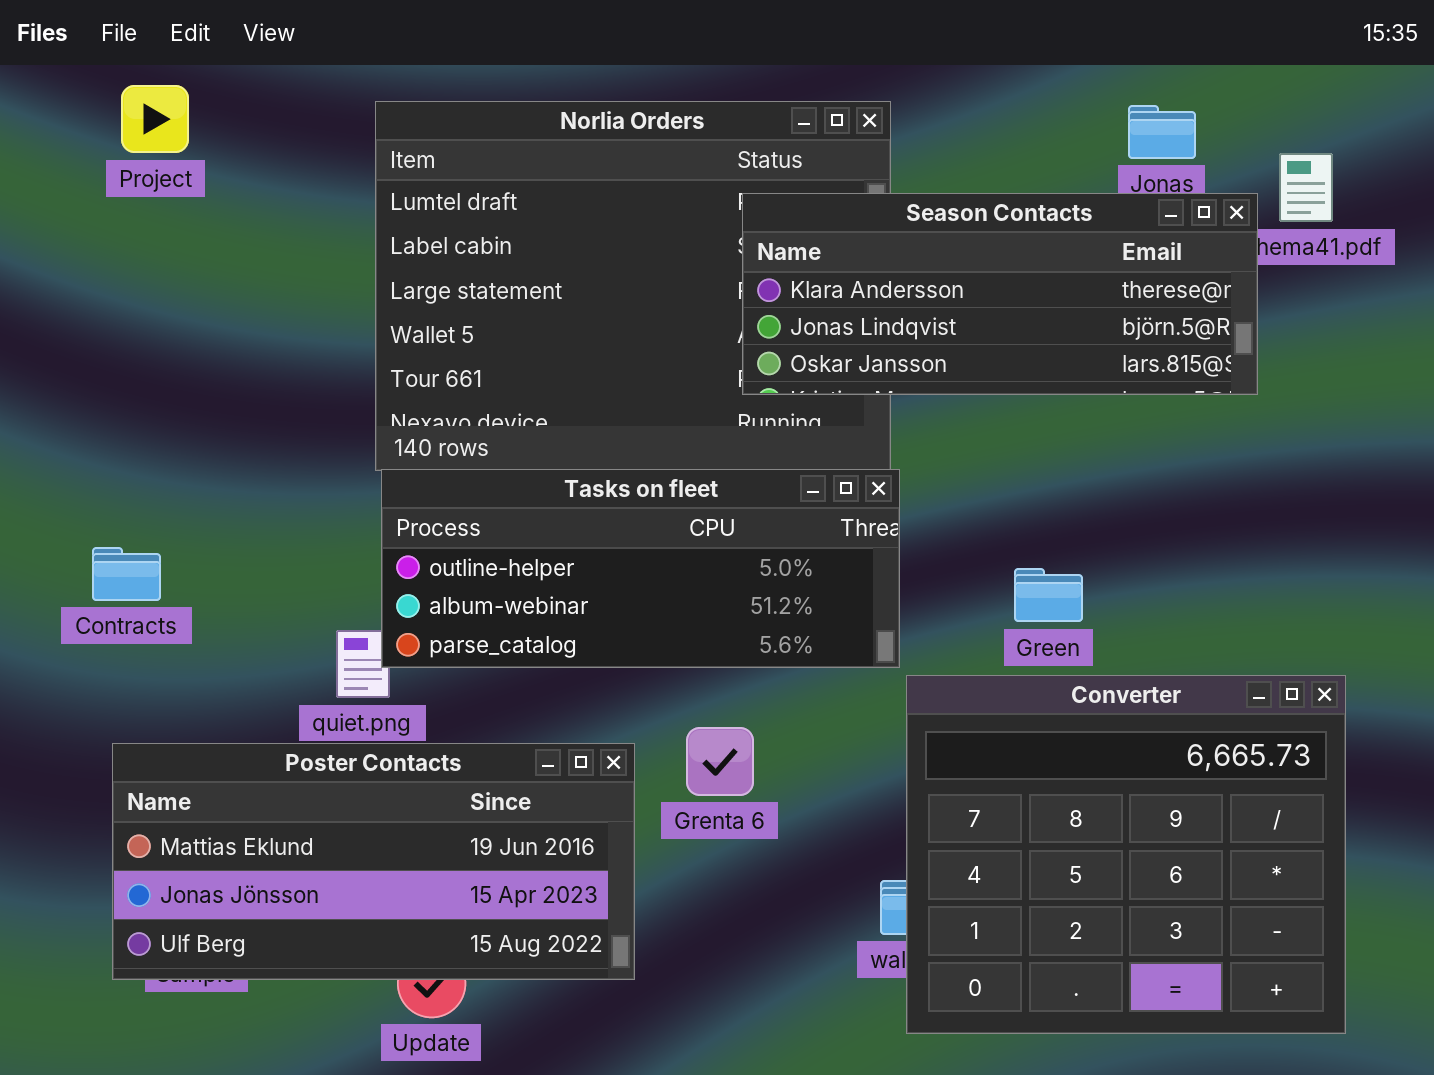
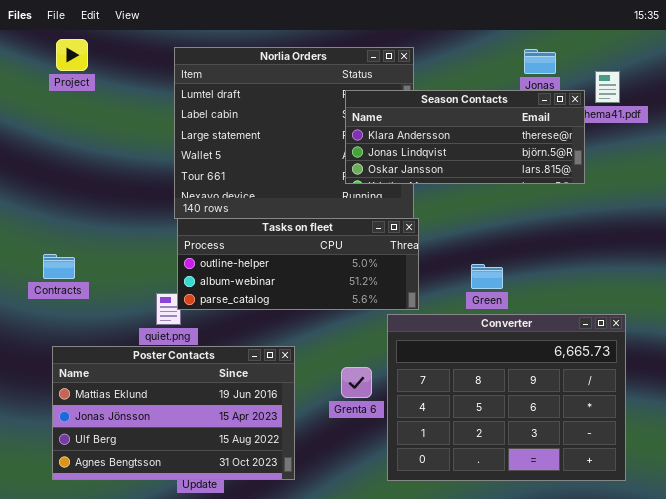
Converter: [906,675,1346,1034] -> [387,314,626,481], resized
Grenta 6: [686,727,754,796] -> [341,367,372,398], moved
Poster Contacts: [112,743,635,980] -> [52,346,295,480], resized

